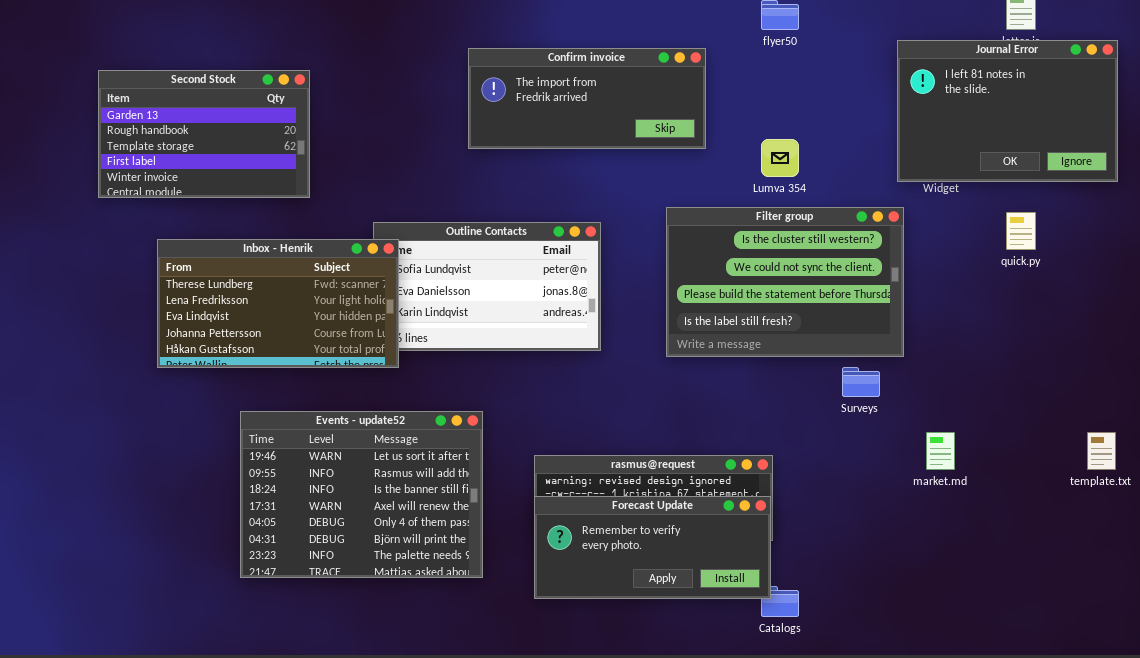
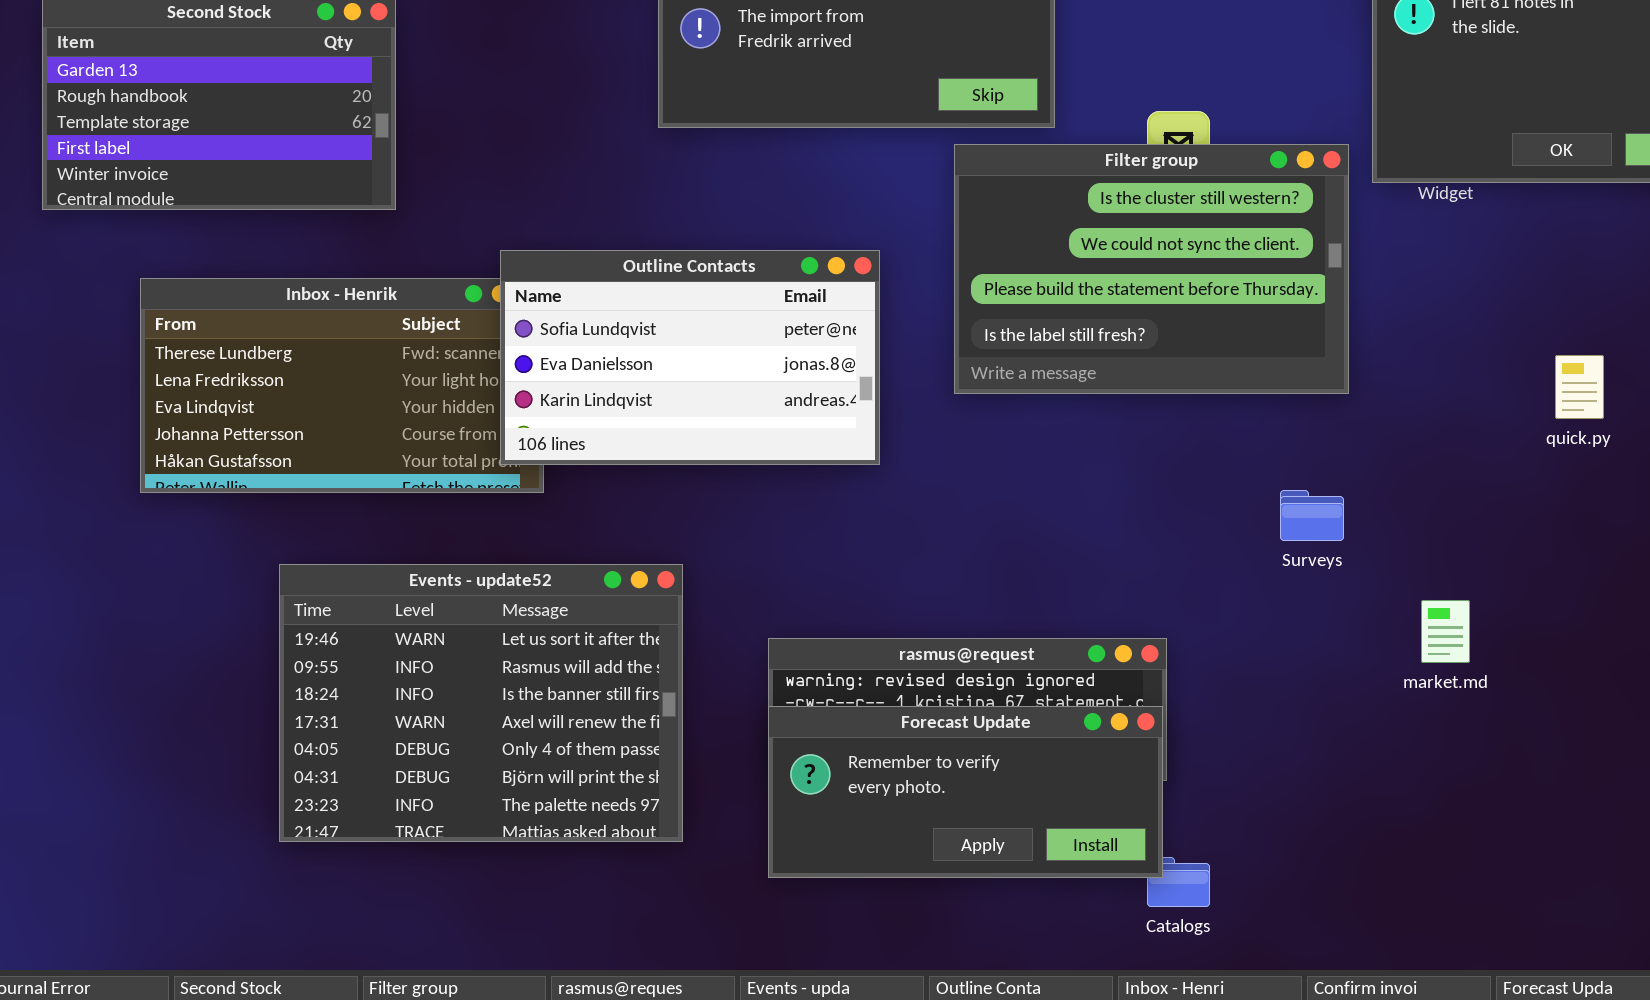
Filter group: [666,207,904,357] -> [954,144,1349,394], moved
quick.py: [1006,212,1036,250] -> [1555,355,1604,419], moved
Outline Contacts: [373,222,601,351] -> [500,250,880,465], raised

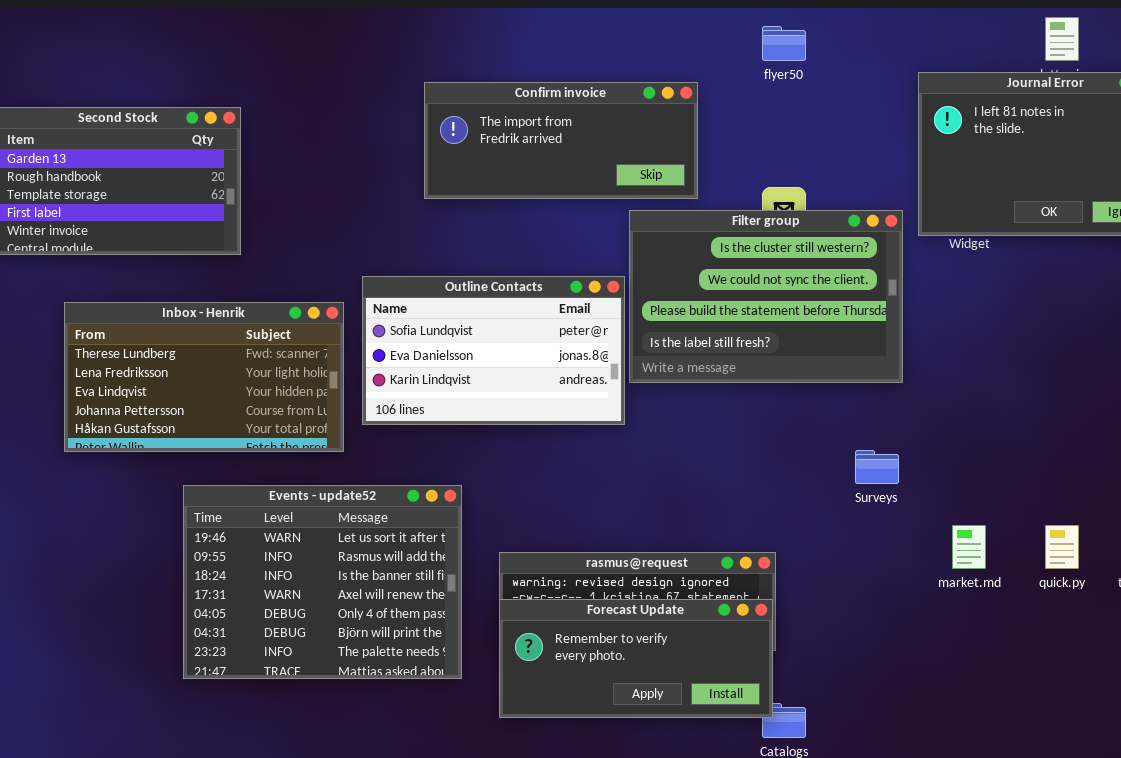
Outline Contacts: [500,250,880,465] -> [362,276,625,425], moved
quick.py: [1555,355,1604,419] -> [1045,525,1079,569], moved
Events - update52: [279,564,683,842] -> [183,485,462,679], moved

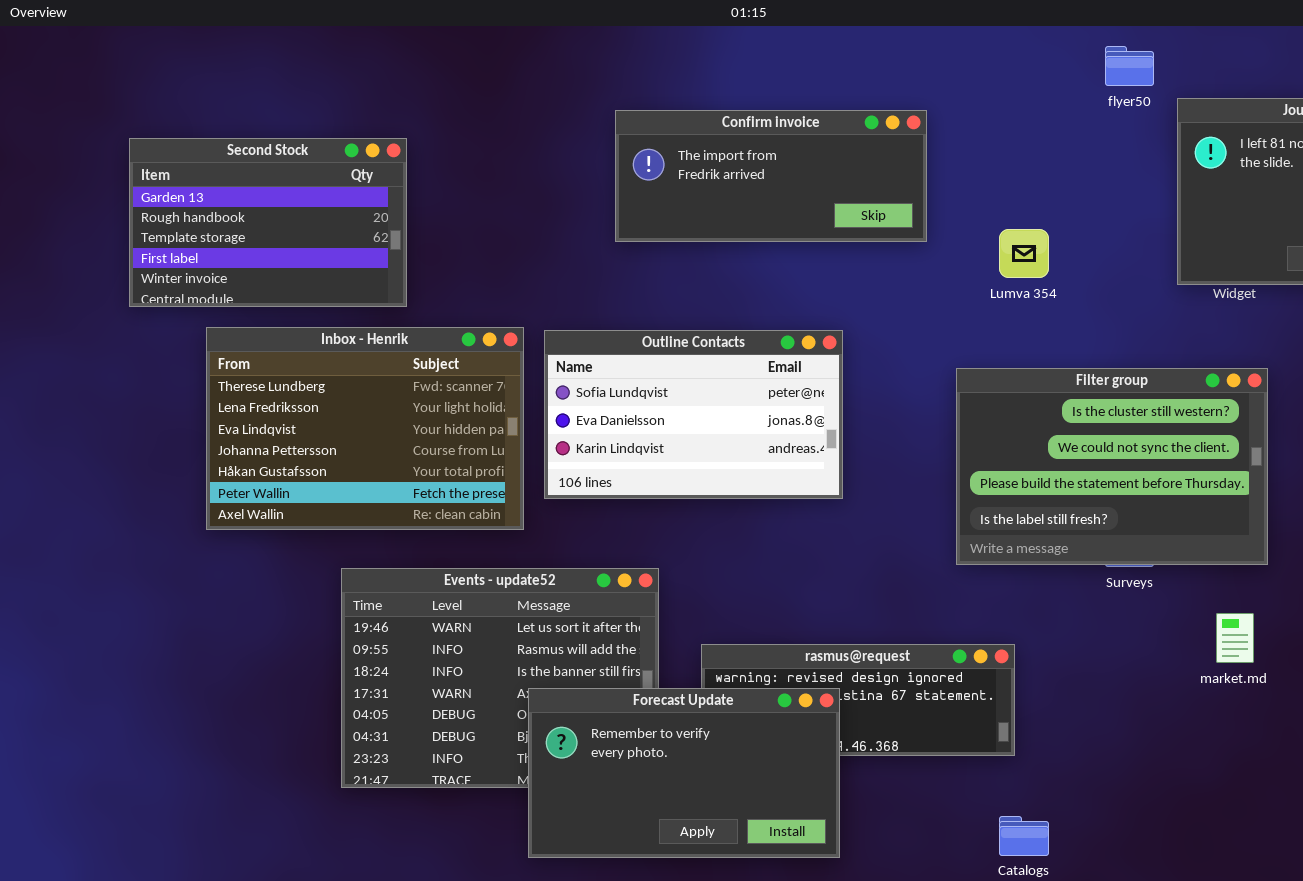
flyer50: [762,26,806,61] -> [1105,46,1154,86], moved
Filter group: [629,210,903,383] -> [956,368,1268,565], moved
Inbox - Henrik: [64,302,344,452] -> [206,327,524,530], resized
Forecast Update: [499,599,773,718] -> [528,688,840,858], moved, resized

